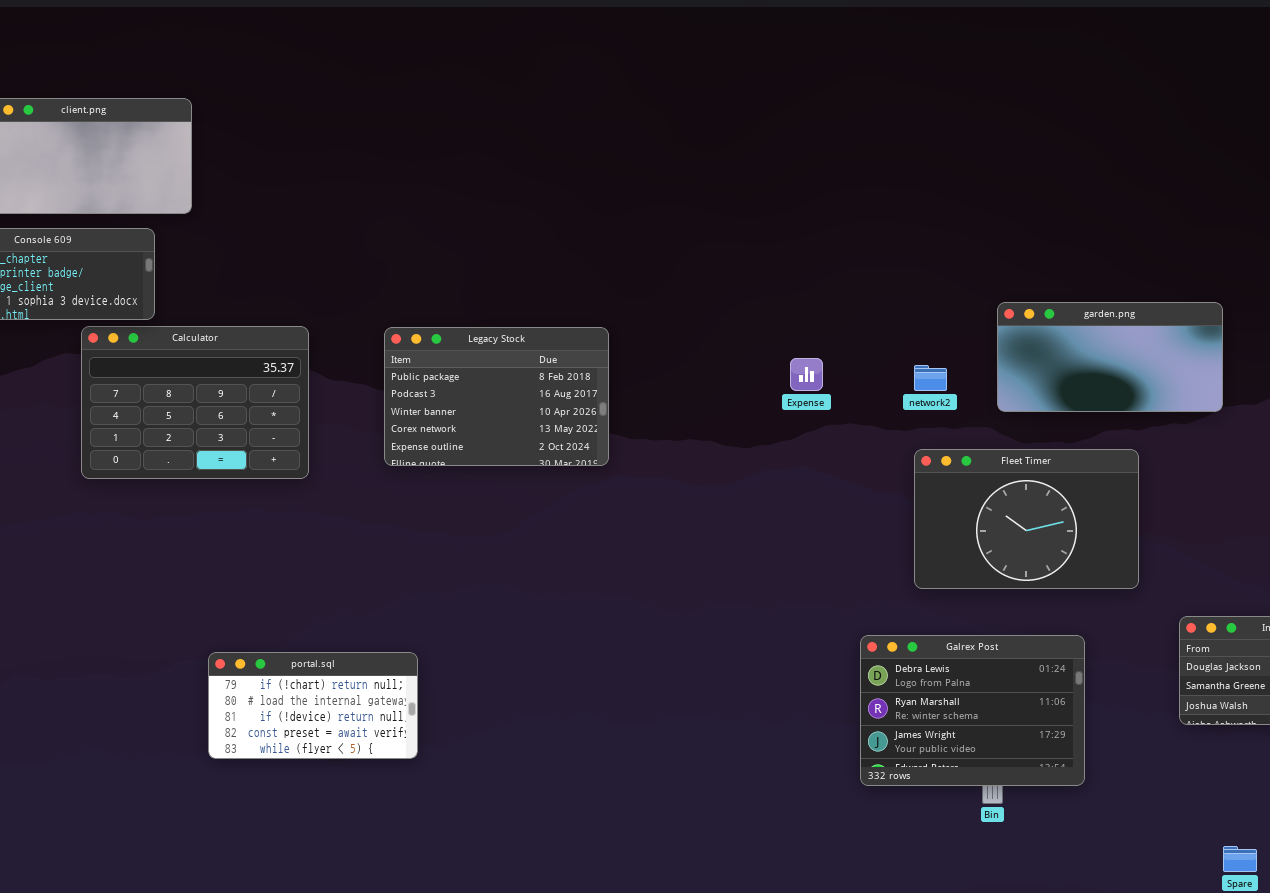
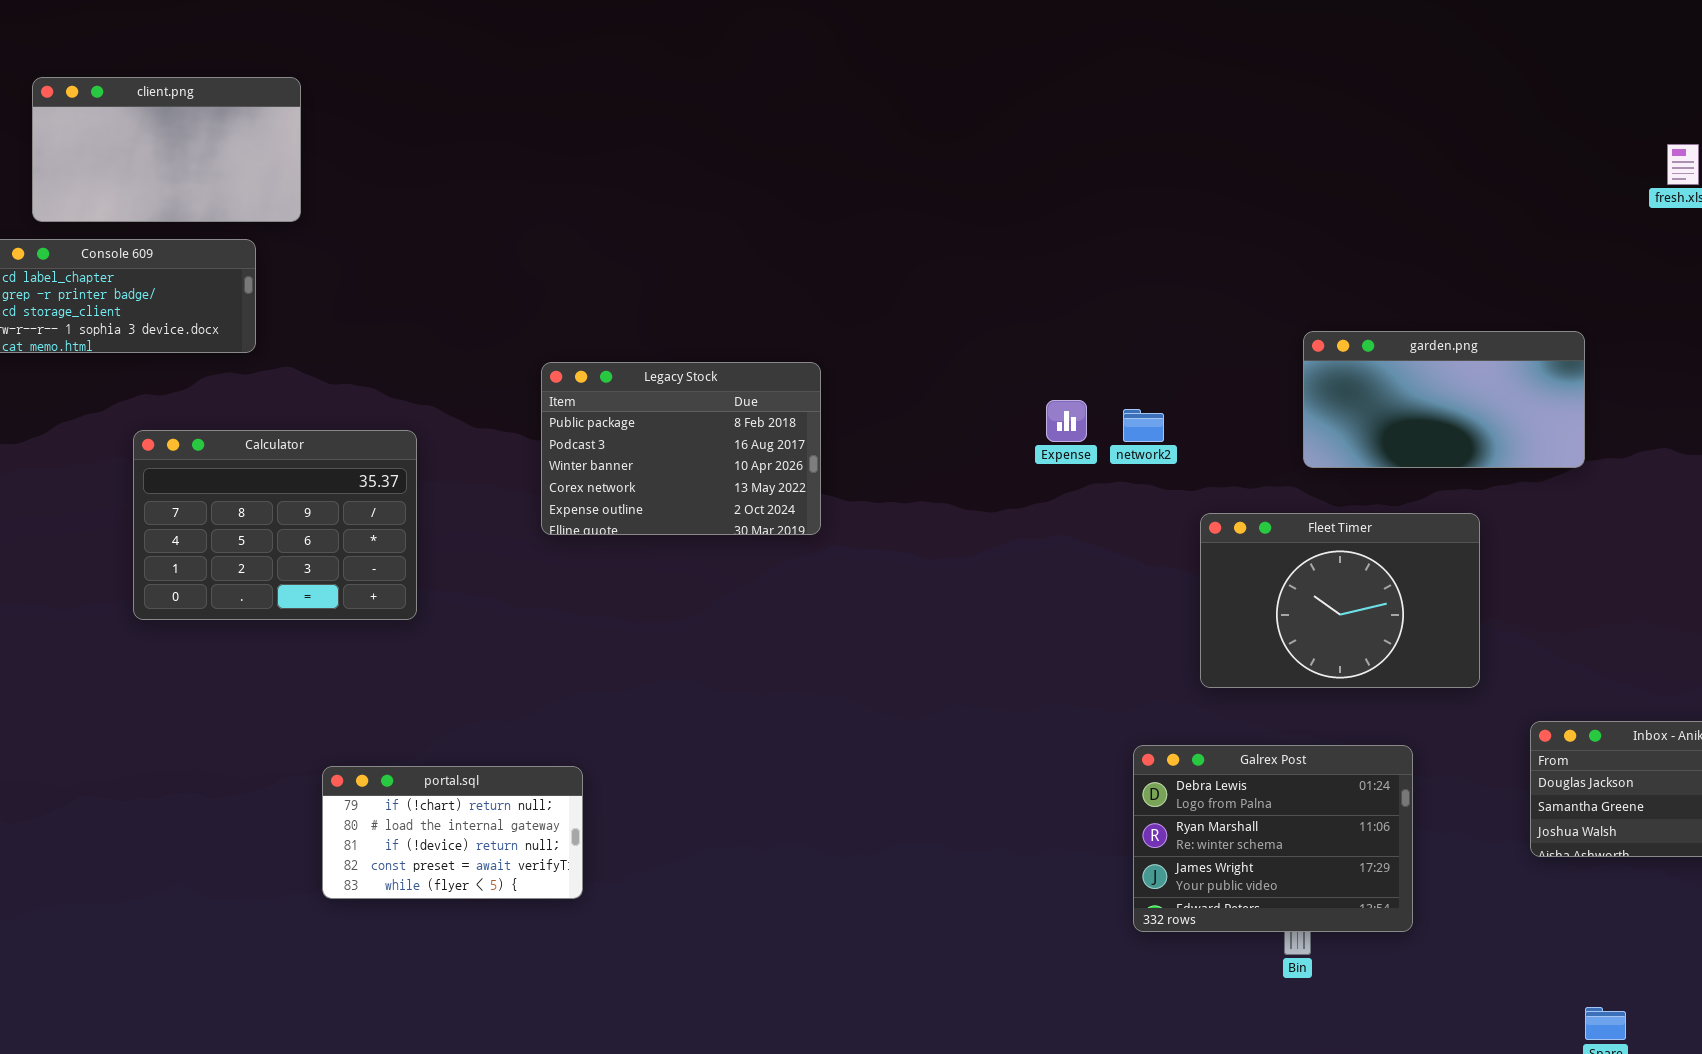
Calculator: [81,326,309,479] -> [133,430,417,620], moved
network2: [914,365,947,391] -> [1123,409,1164,442], moved

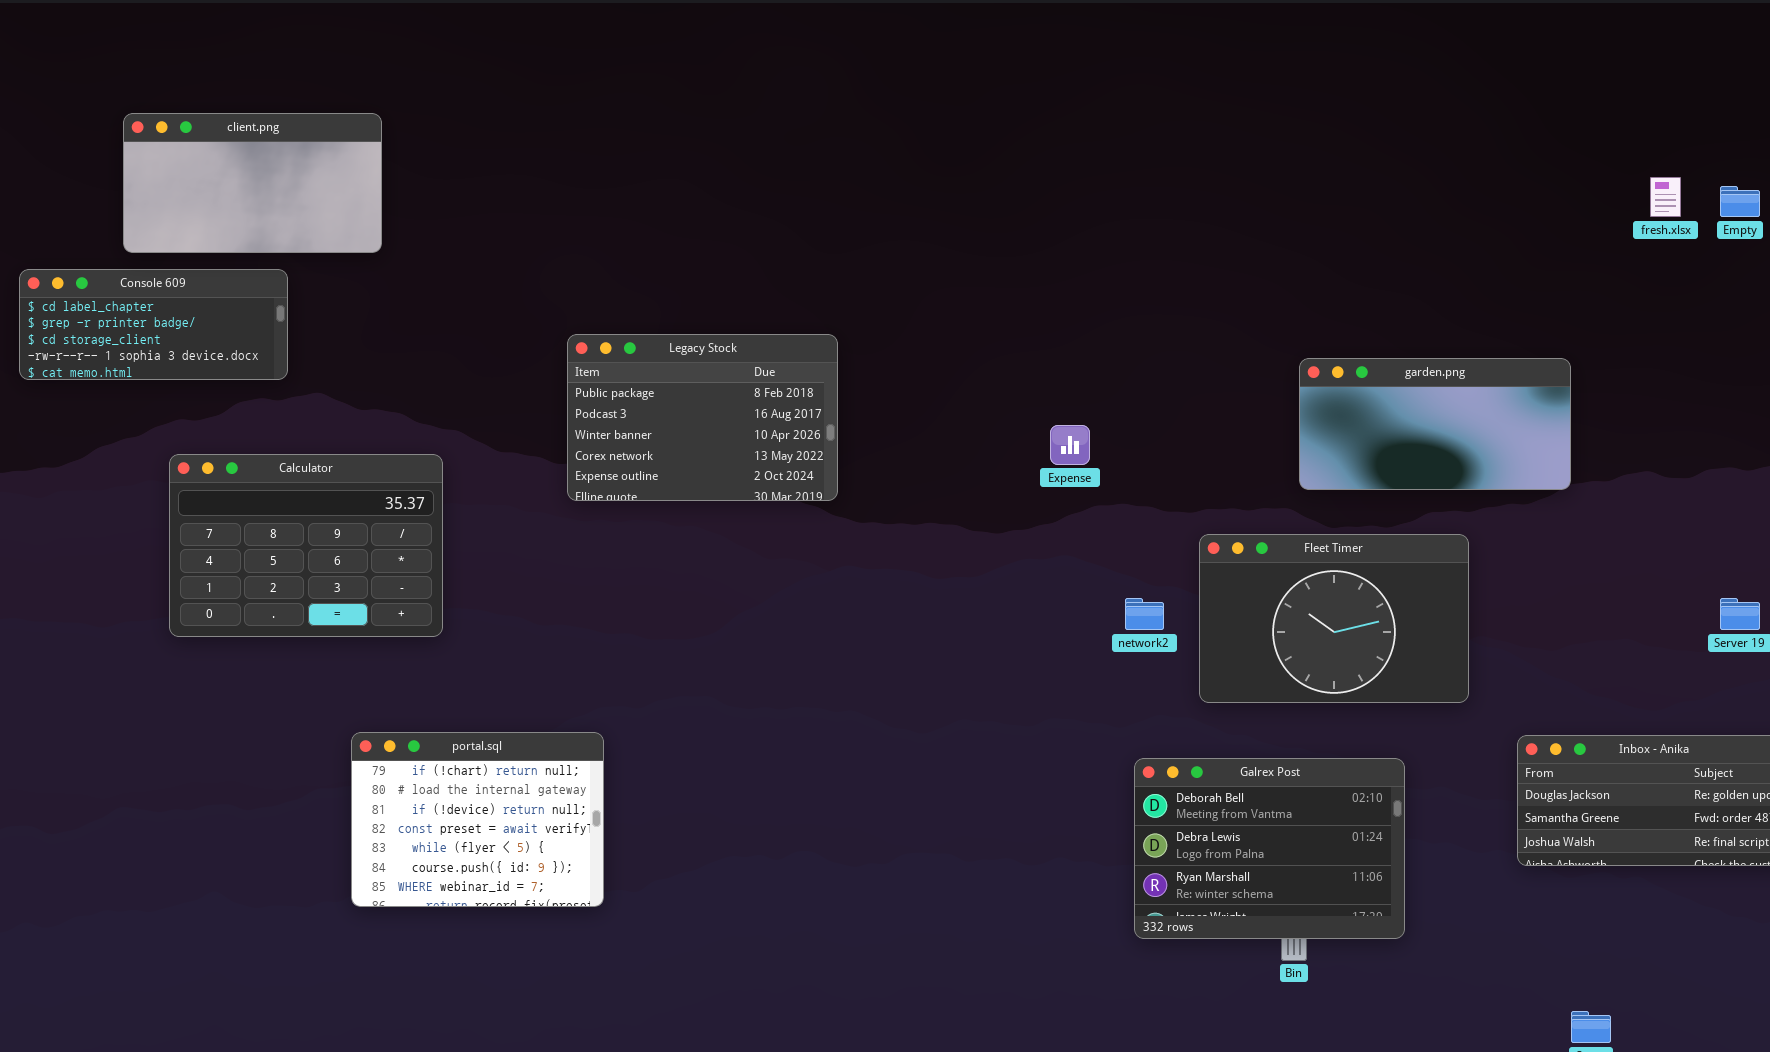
client.png: [32,77,301,222] -> [123,113,382,253], moved
Legacy Stock: [541,362,821,535] -> [567,334,838,501], moved
network2: [1123,409,1164,442] -> [1125,598,1164,630], moved
Galrex Post: [1133,745,1413,932] -> [1134,758,1405,939], scrolled up 1 row
portal.sql: [322,766,583,899] -> [351,732,604,907], resized

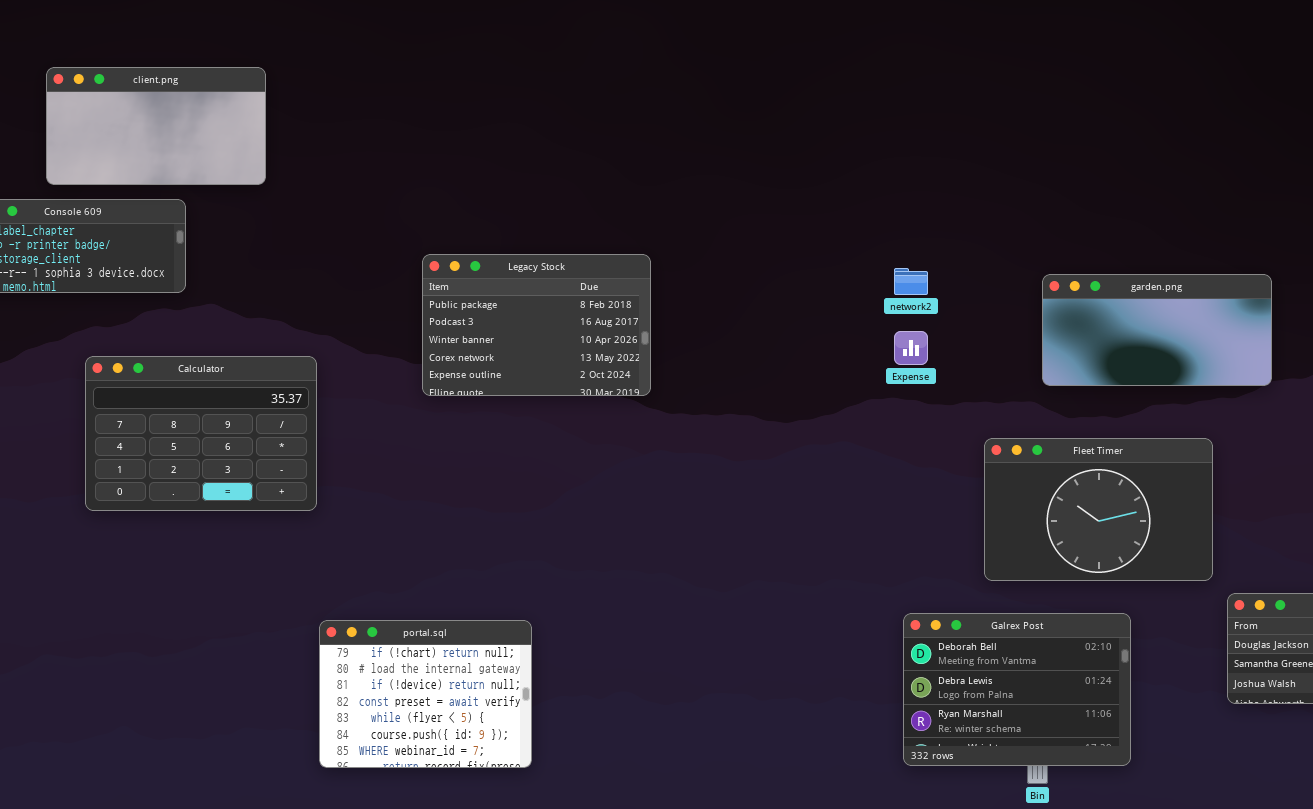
Expense: [1050,425,1090,465] -> [894,331,928,365], moved
Fleet Timer: [1199,534,1469,703] -> [984,438,1213,581], moved
network2: [1125,598,1164,630] -> [894,268,928,295], moved
portal.sql: [351,732,604,907] -> [319,620,532,768], moved

